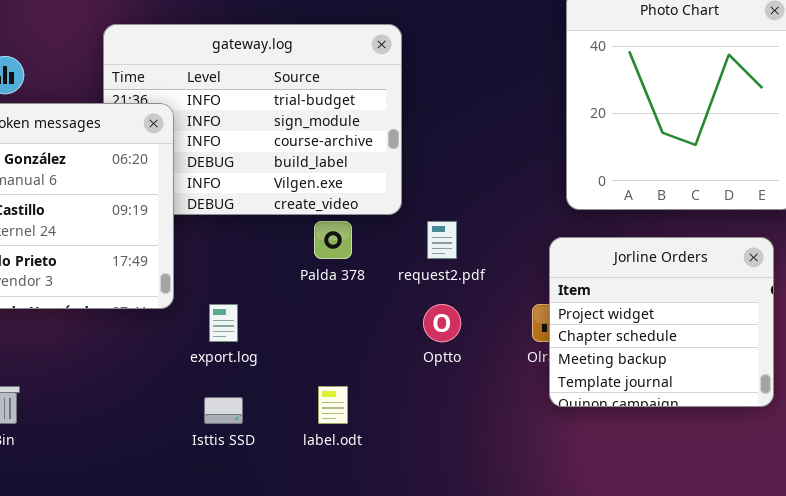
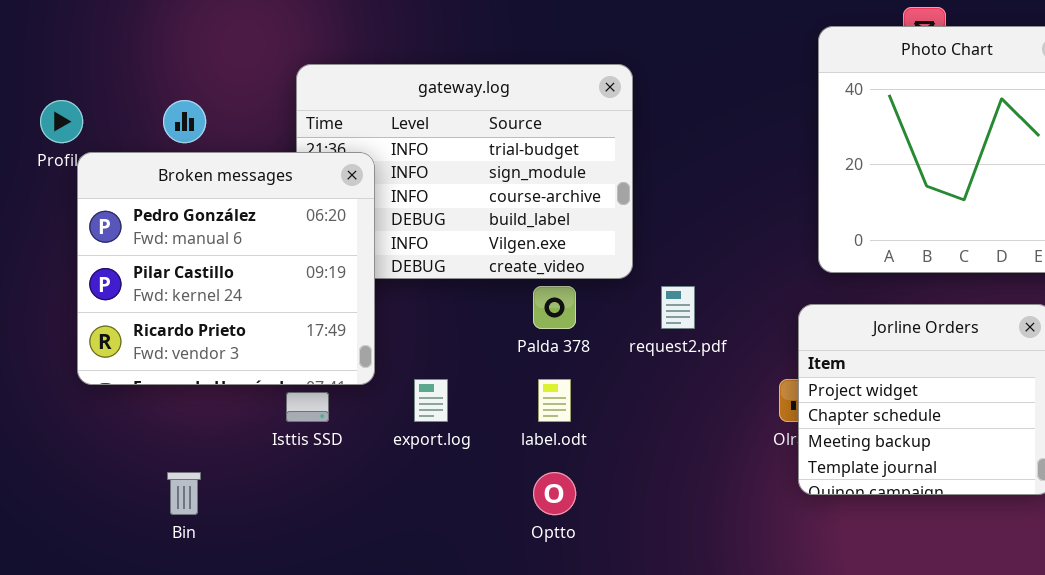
Optto: [423,304,461,342] -> [533,472,576,515], moved
label.odt: [318,386,348,424] -> [538,379,571,422], moved
Isttis SSD: [204,397,243,424] -> [286,392,329,422], moved

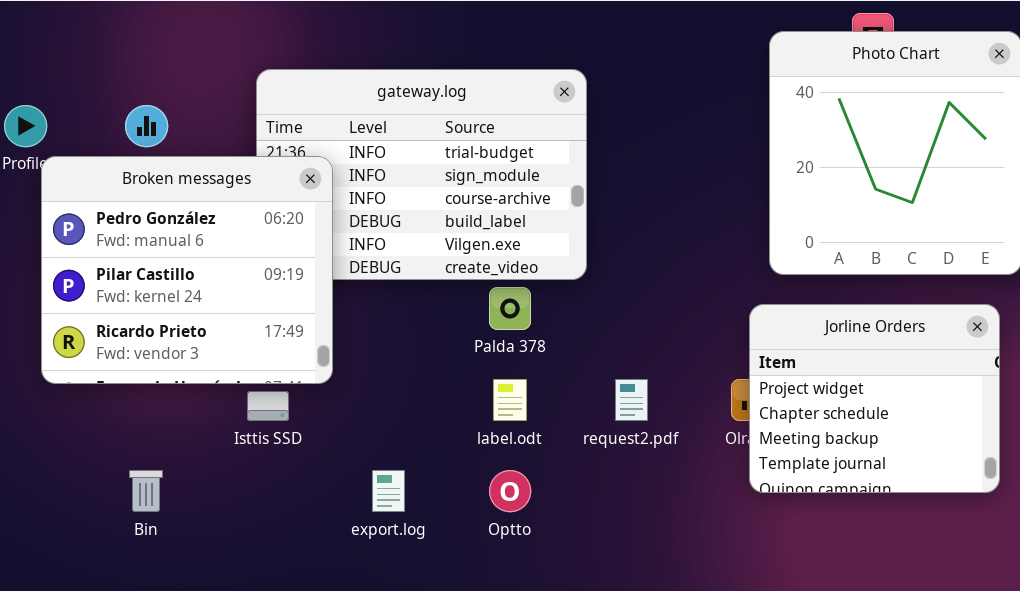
request2.pdf: [661,286,695,329] -> [615,379,648,421], moved
export.log: [414,379,448,422] -> [372,470,405,512], moved

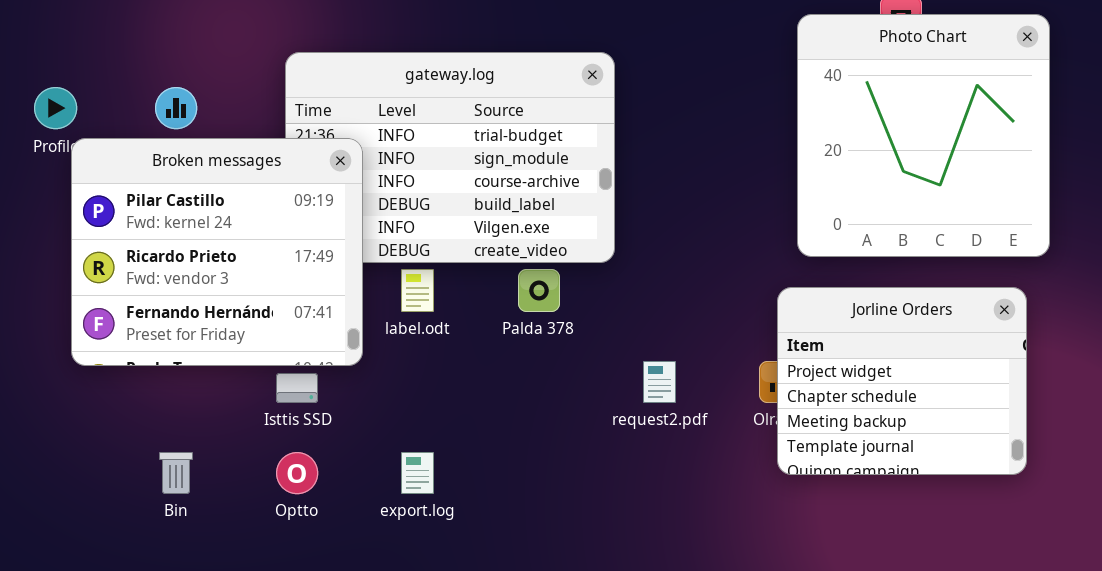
Broken messages: [41,156,333,384] -> [71,138,363,366], scrolled down 1 row
label.odt: [493,379,527,421] -> [401,269,434,312], moved
Optto: [489,470,531,512] -> [276,452,318,494], moved

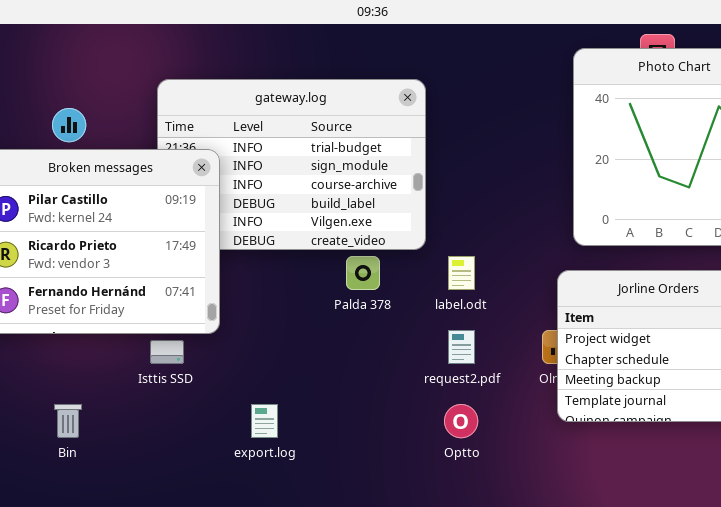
label.odt: [401,269,434,312] -> [448,256,475,290], moved
Optto: [276,452,318,494] -> [444,404,478,438], moved

